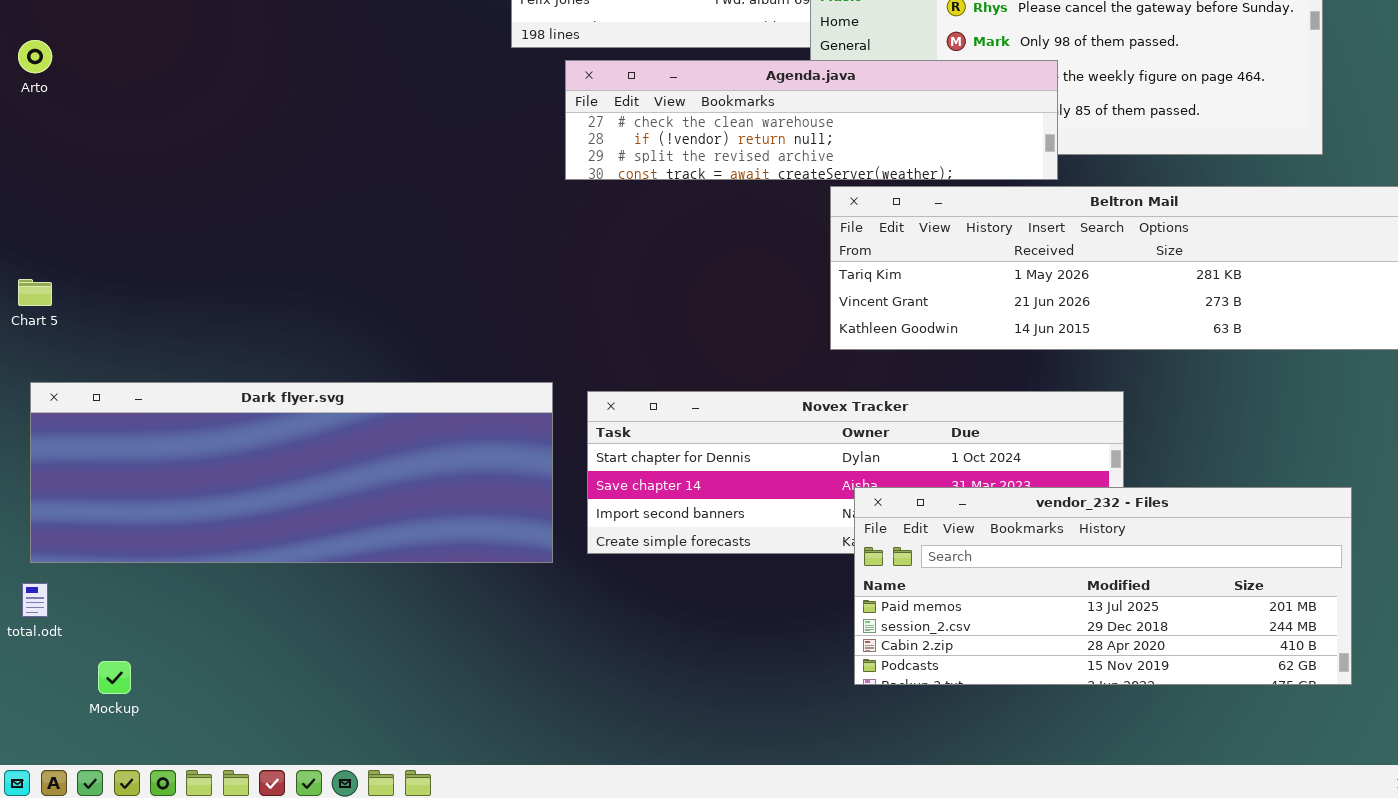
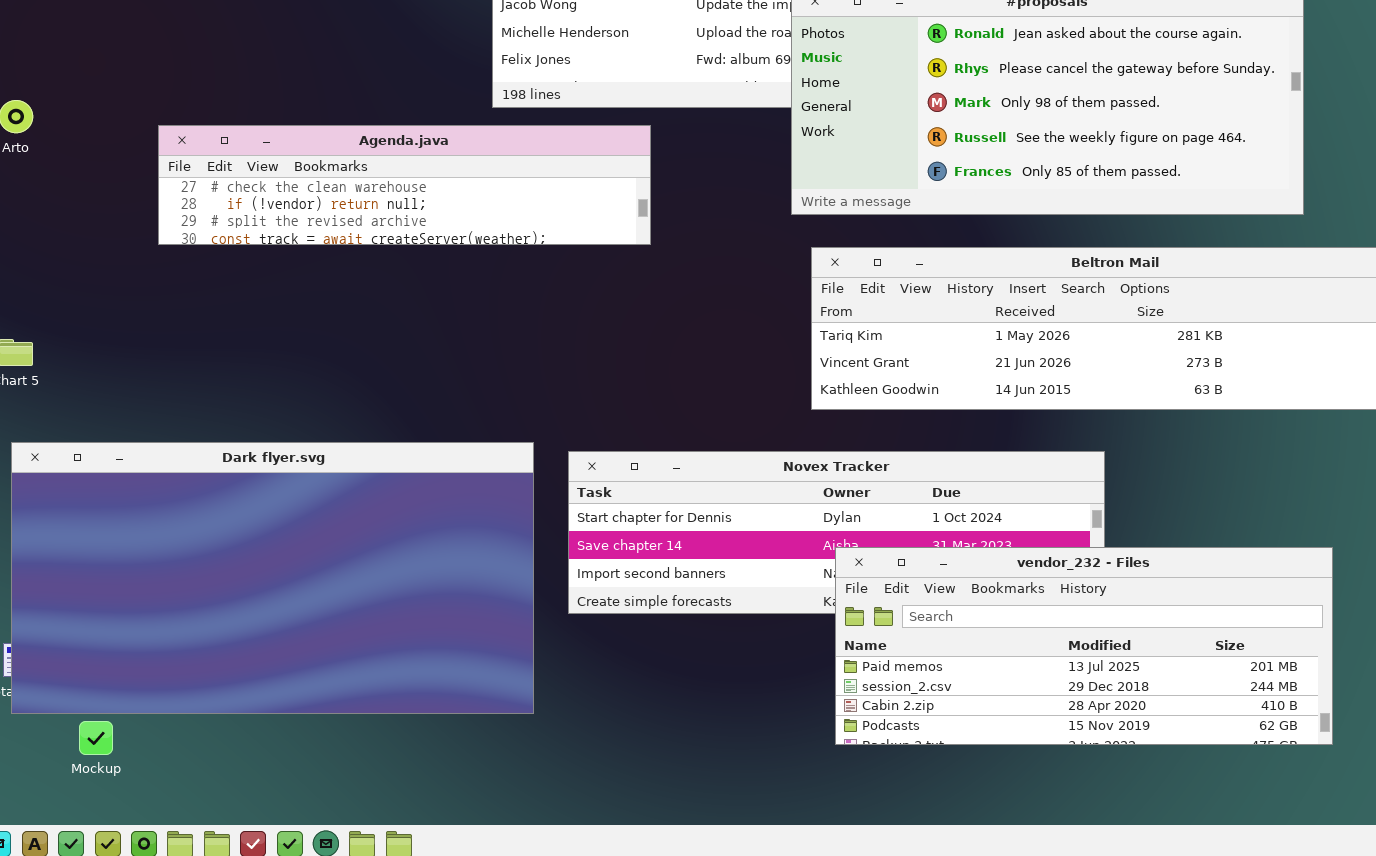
Agenda.java: [565,60,1058,180] -> [158,125,651,245], moved
Dark flyer.svg: [30,382,553,563] -> [11,442,534,714], resized

